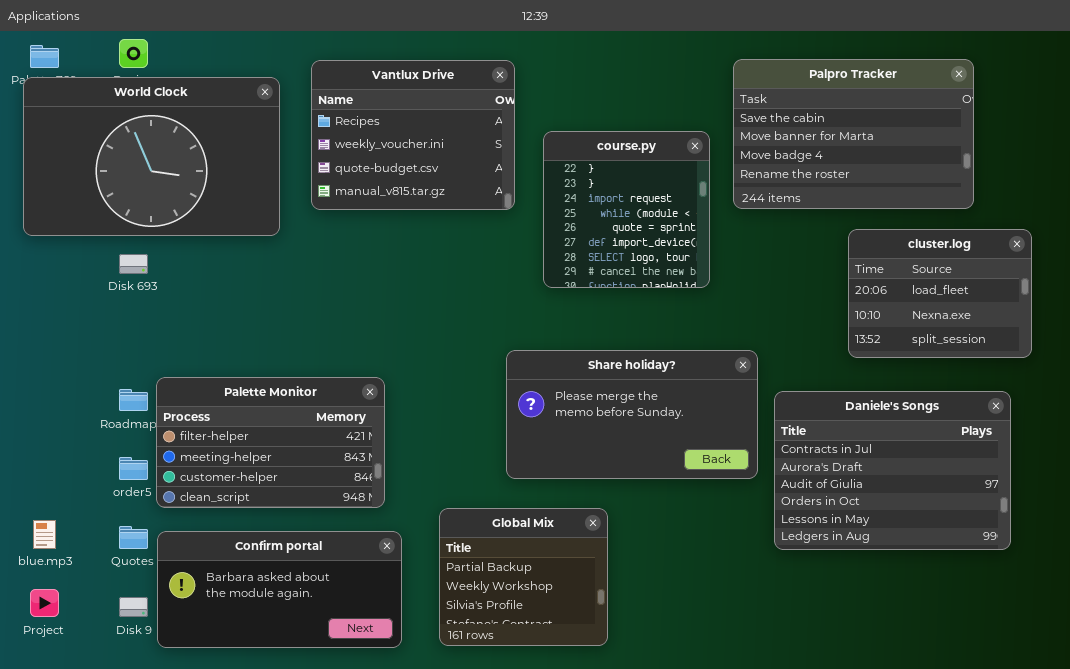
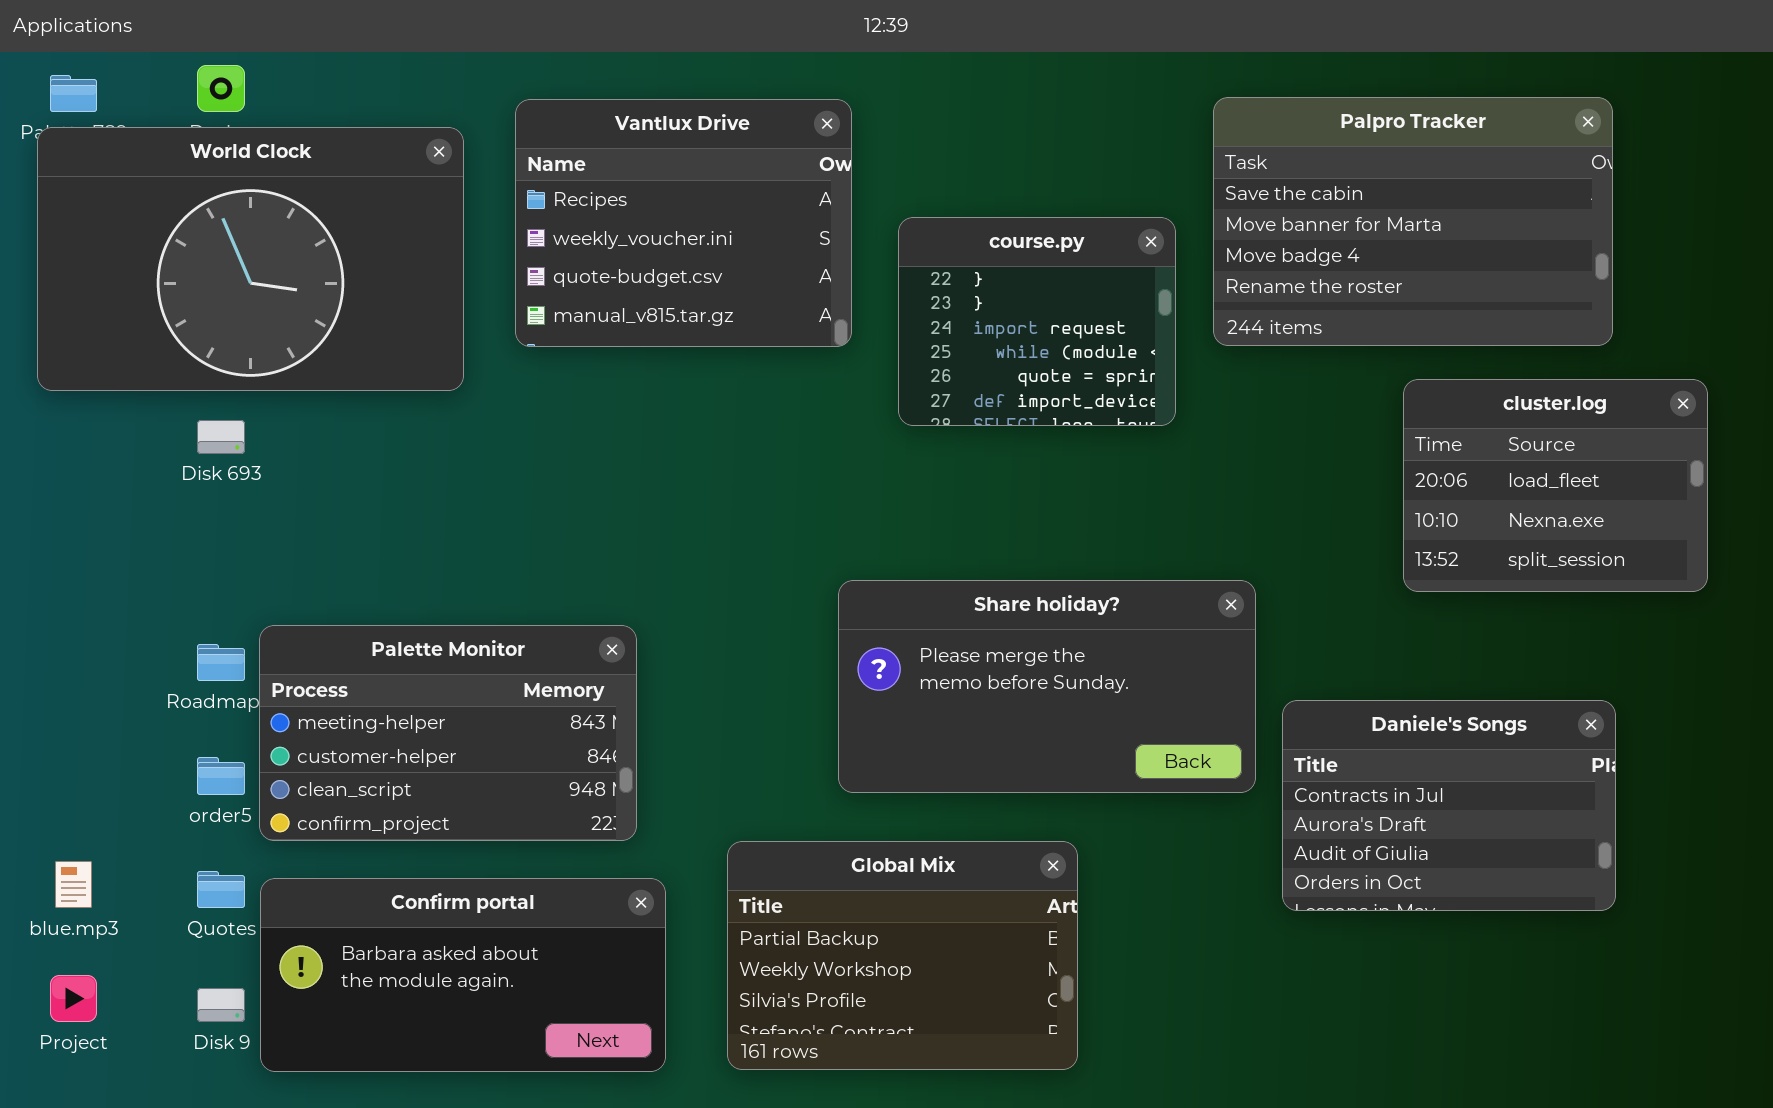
course.py: [543,131,710,288] -> [898,217,1176,426], resized
Palette Monitor: [156,377,385,508] -> [259,625,637,841], scrolled down 1 row
Daniele's Songs: [774,391,1011,550] -> [1282,700,1616,911], resized
Global Mix: [439,508,608,646] -> [727,841,1078,1070], resized

